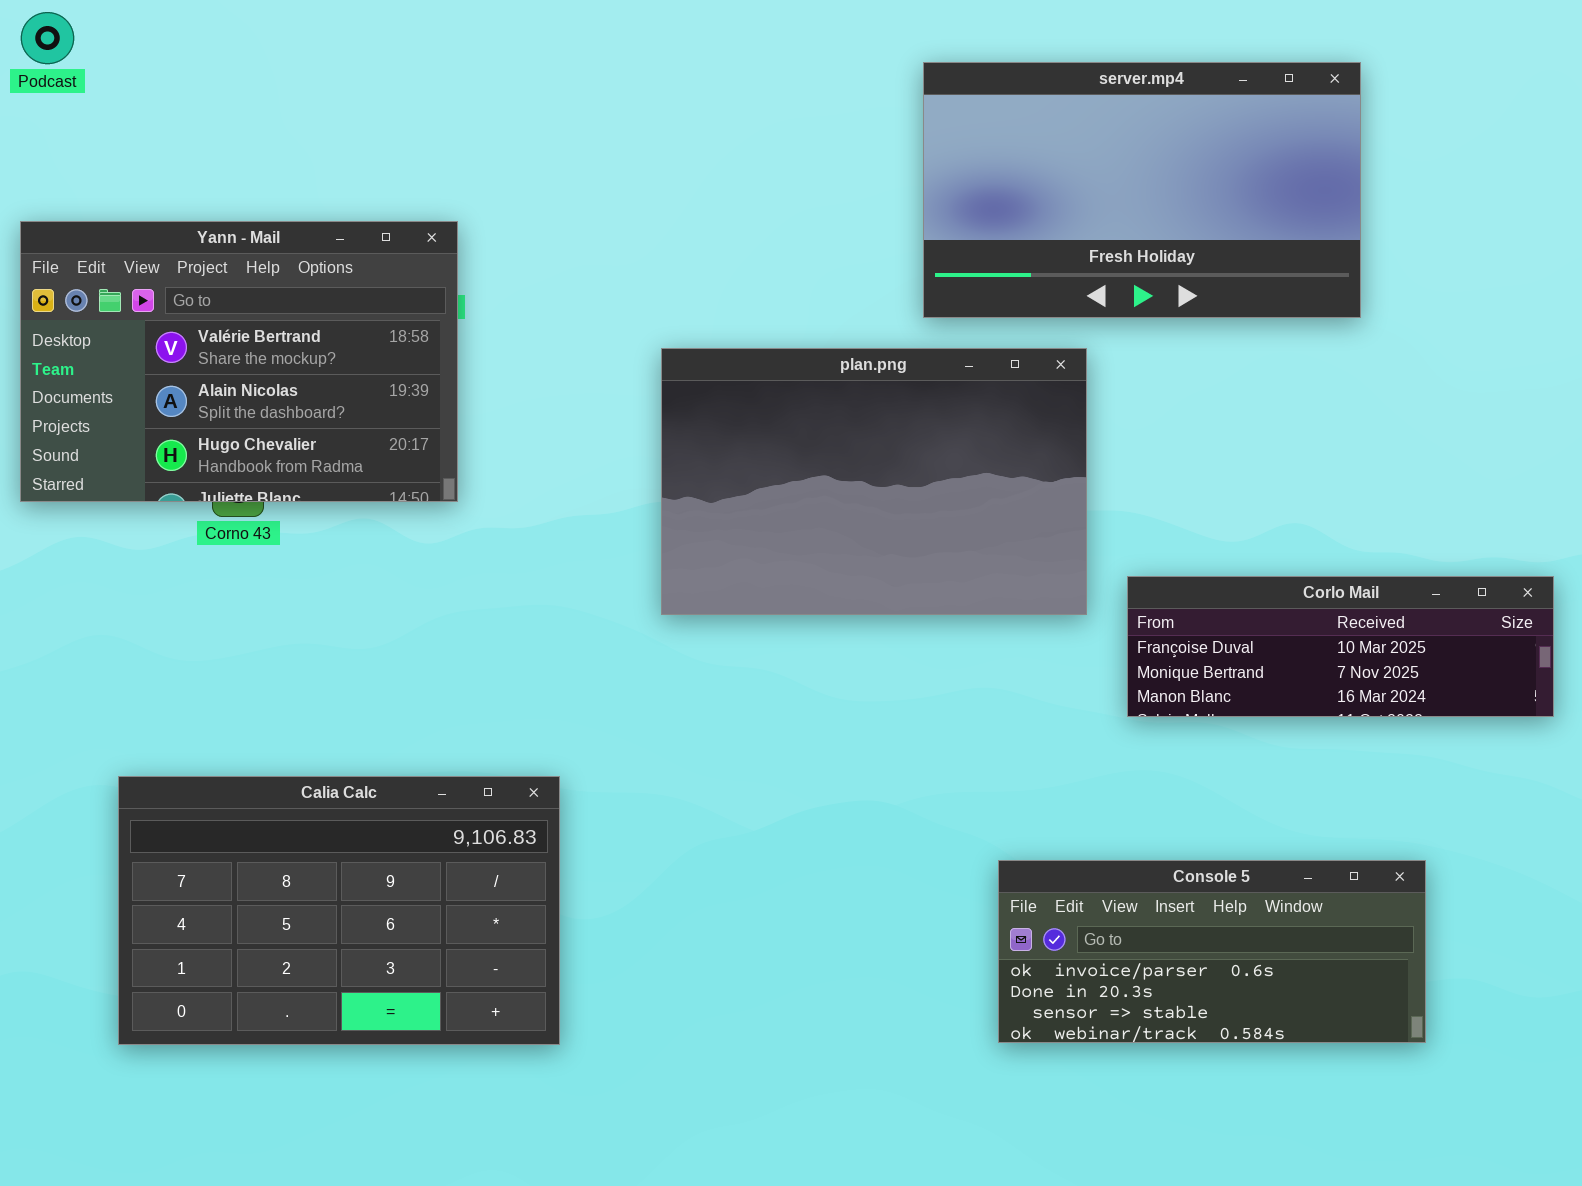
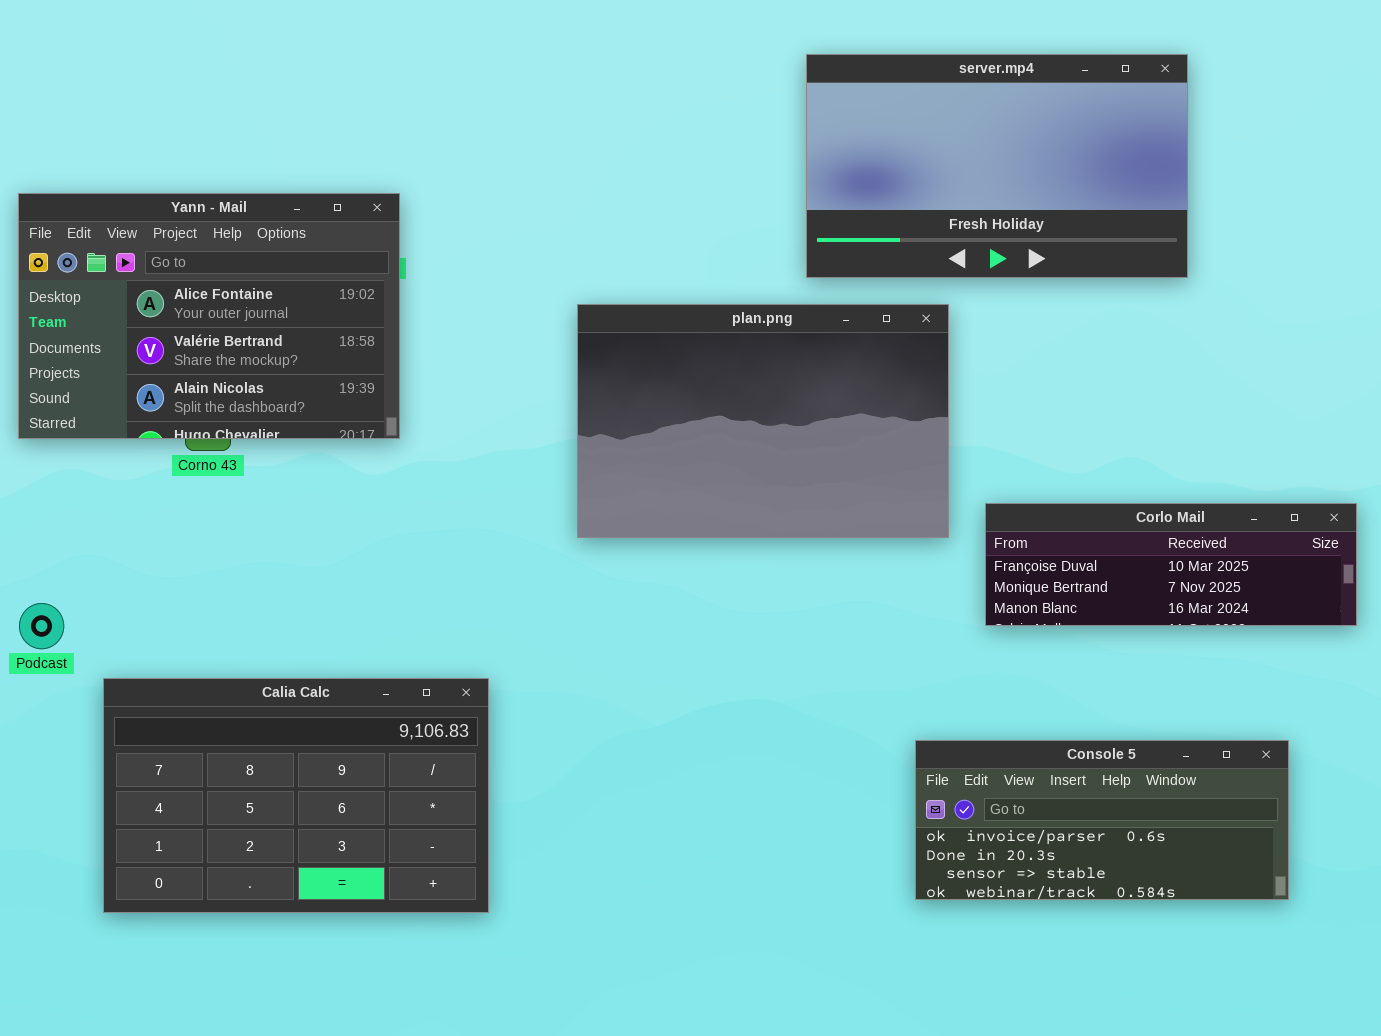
Podcast: [21,12,74,64] -> [19,603,64,649], moved
Yann - Mail: [20,221,458,502] -> [18,193,400,439], scrolled up 1 row
Console 5: [998,860,1426,1043] -> [915,740,1289,900], moved

